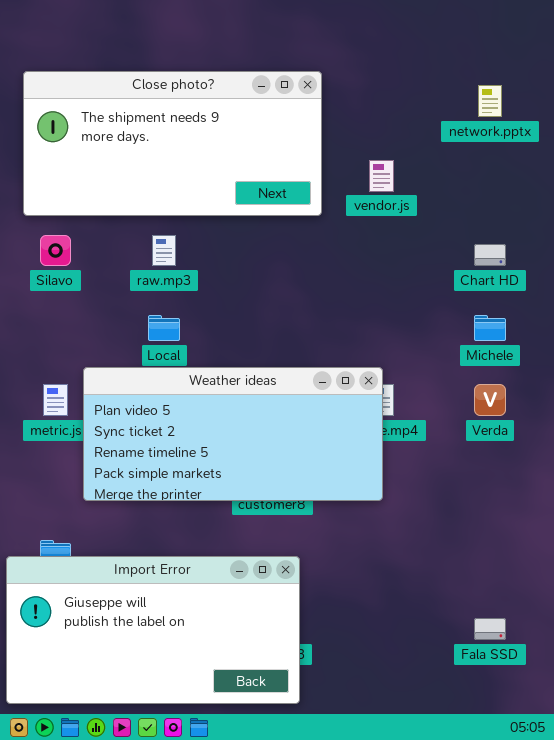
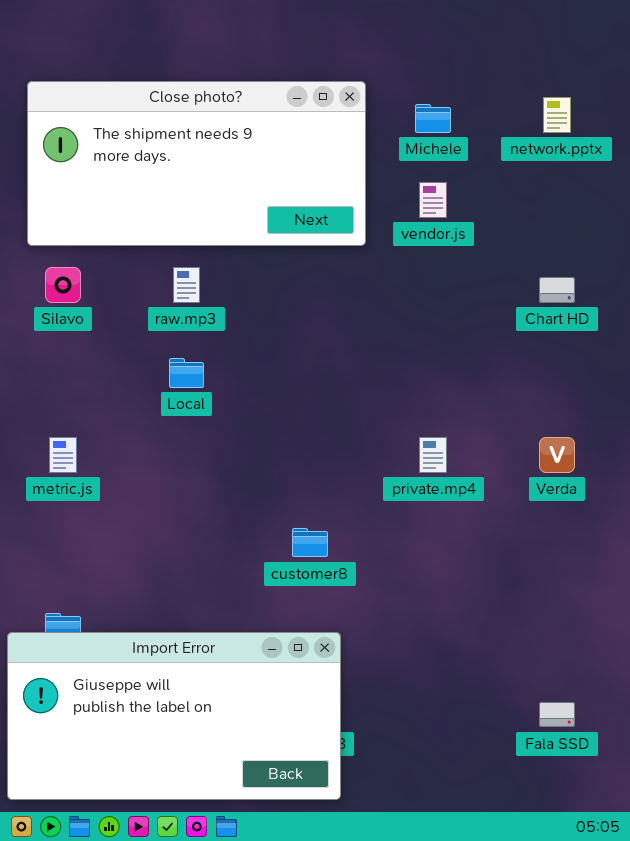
Michele: [474,315,506,341] -> [415,104,451,133], moved
Weather ideas: [83,367,383,501] -> none, closed

